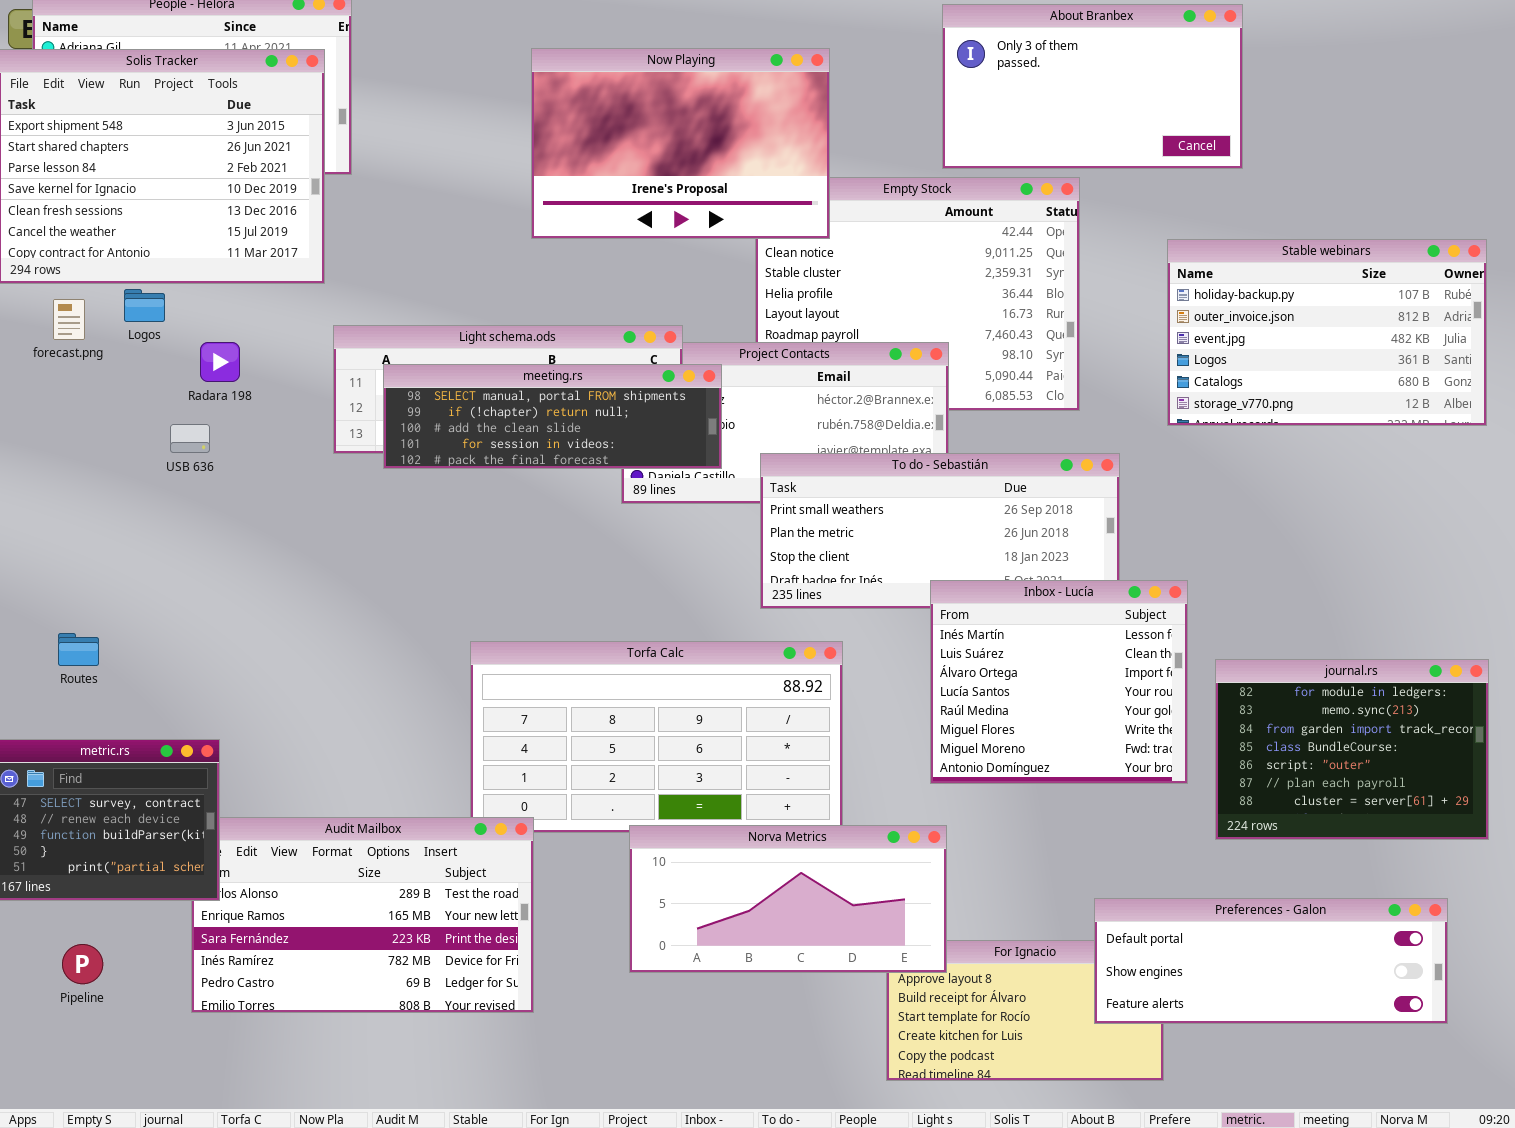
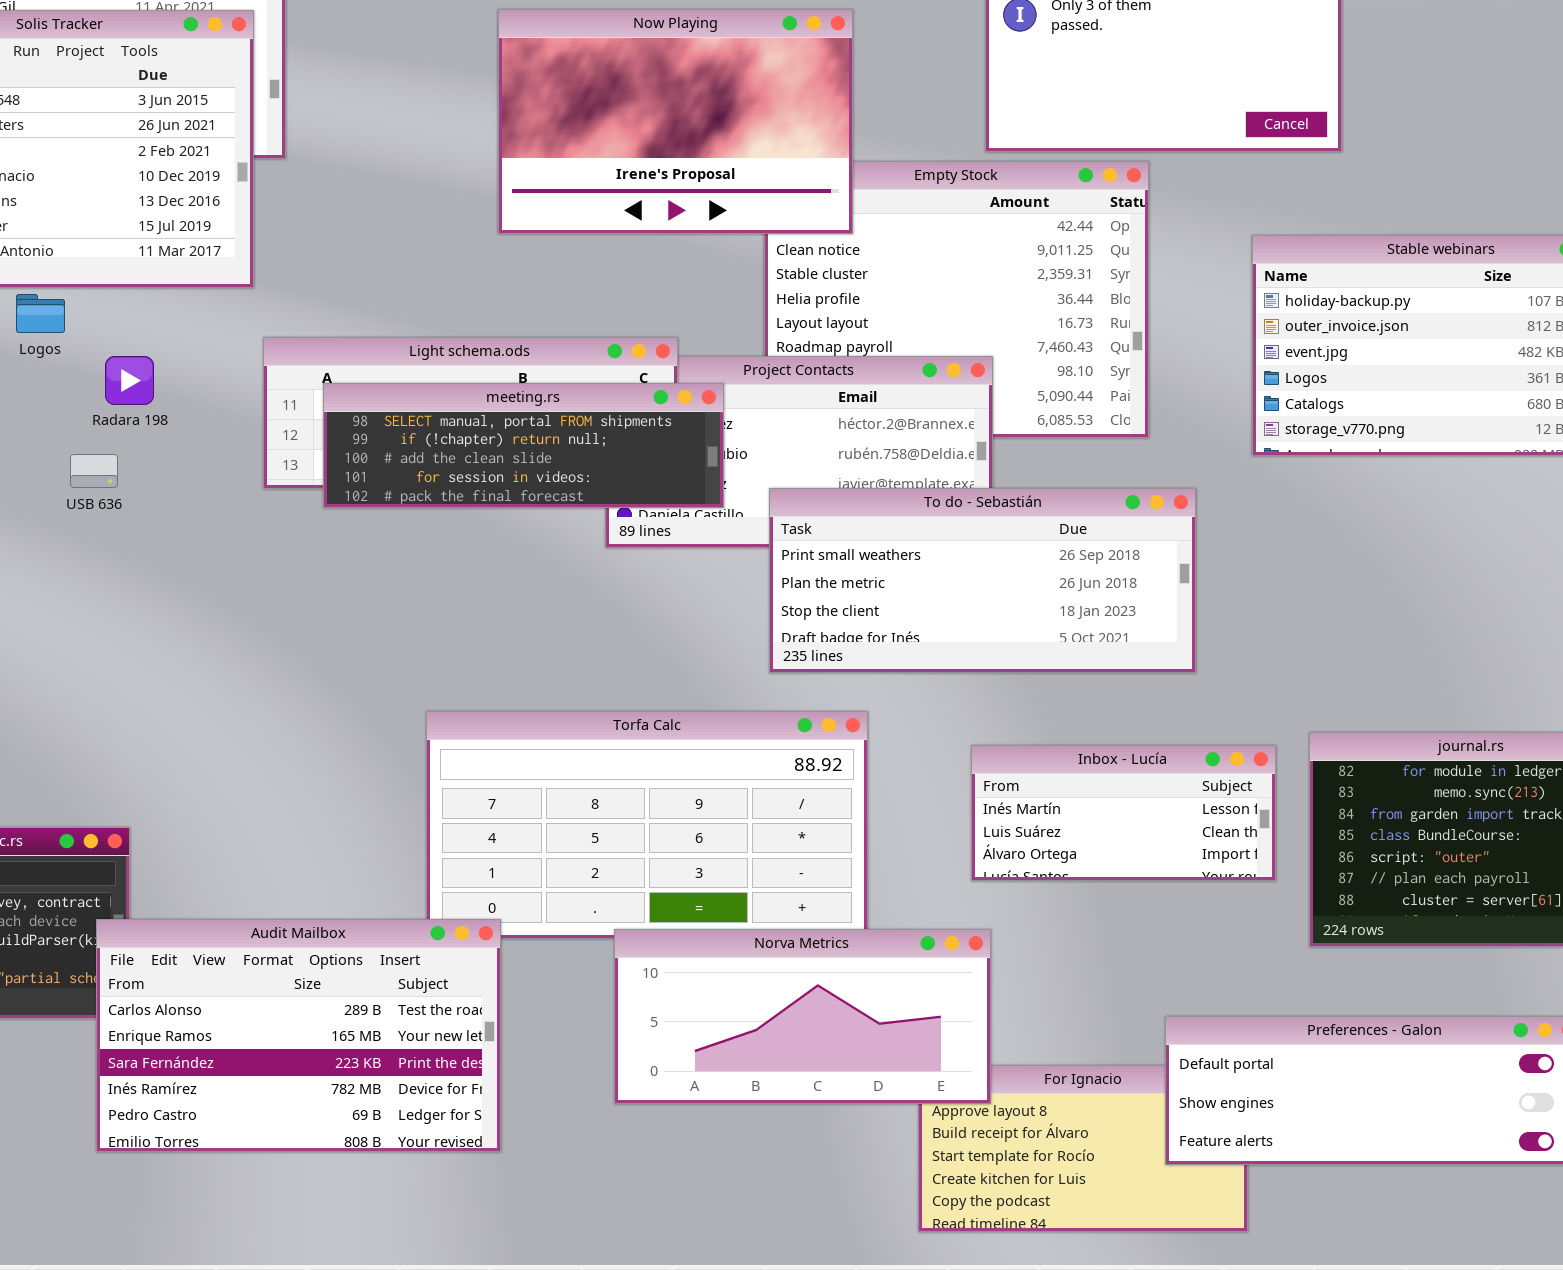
Inbox - Lucía: [930,580,1188,784] -> [971,745,1276,881], resized
Audit Mailbox: [191,817,534,1013] -> [96,919,501,1152], raised

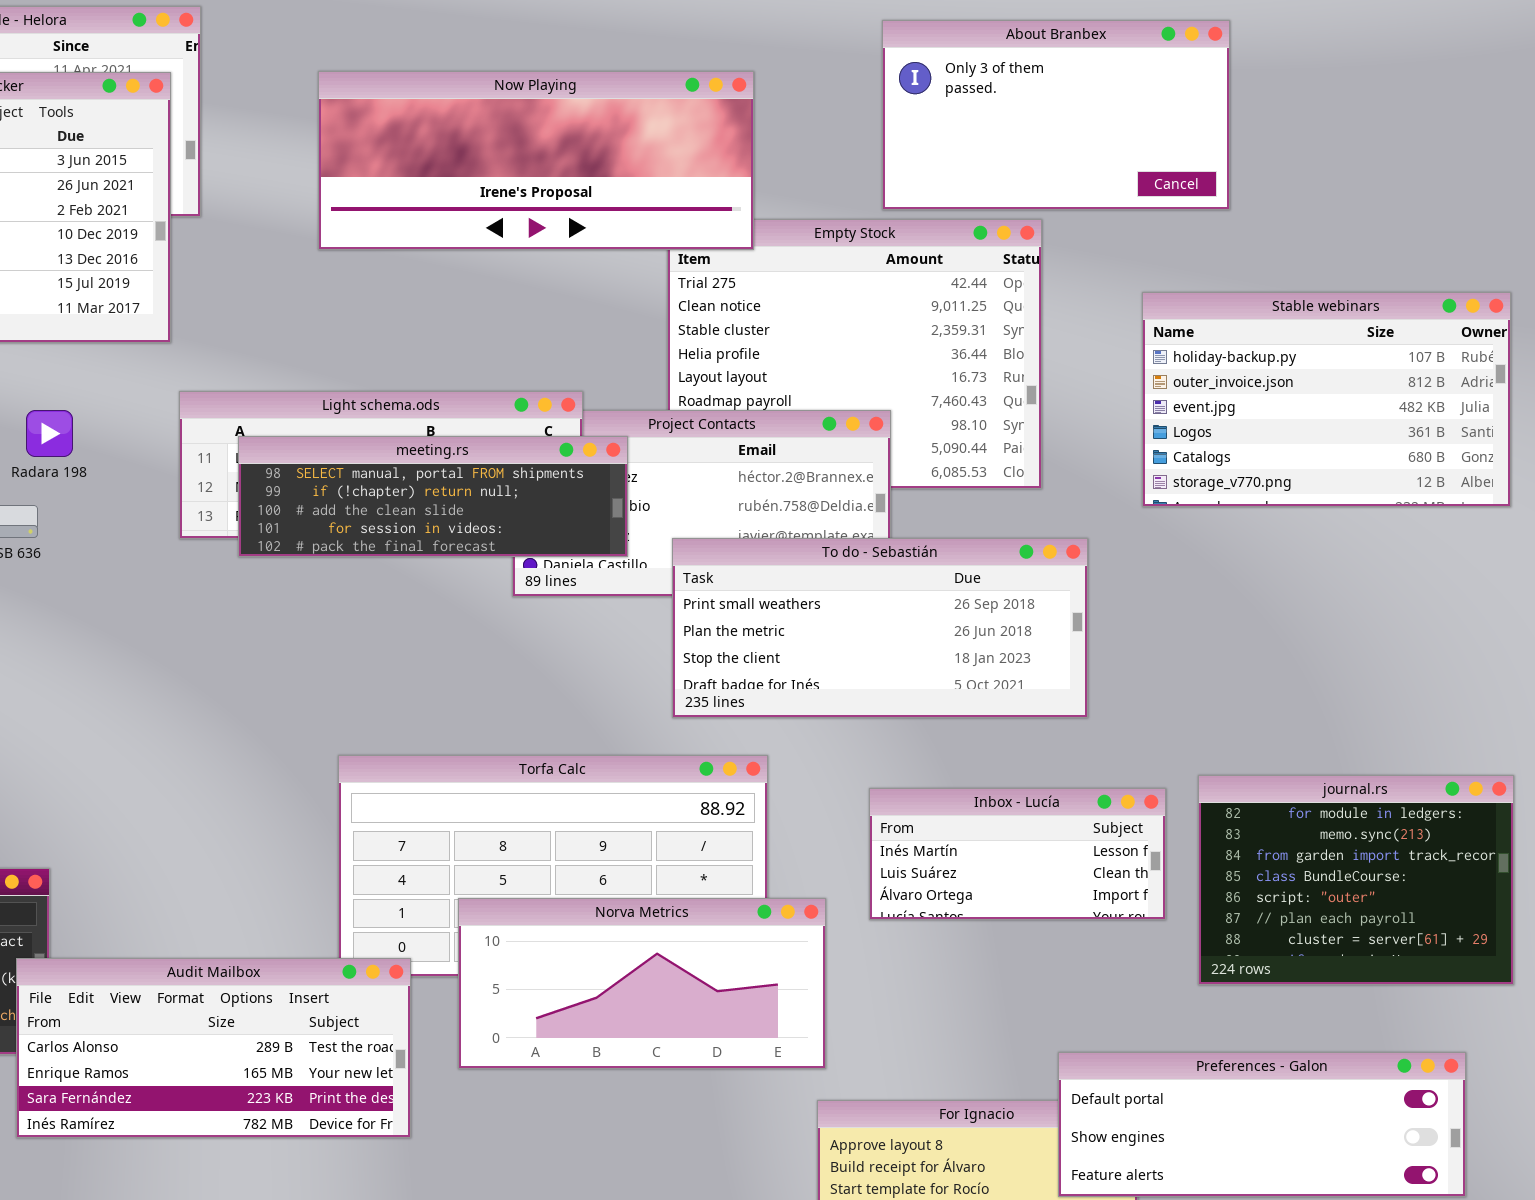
Now Playing: [498,9,853,234] -> [318,71,754,250], resized
Audit Mailbox: [96,919,501,1152] -> [16,958,411,1138], resized
Norva Metrics: [614,929,991,1104] -> [458,898,826,1069], moved

